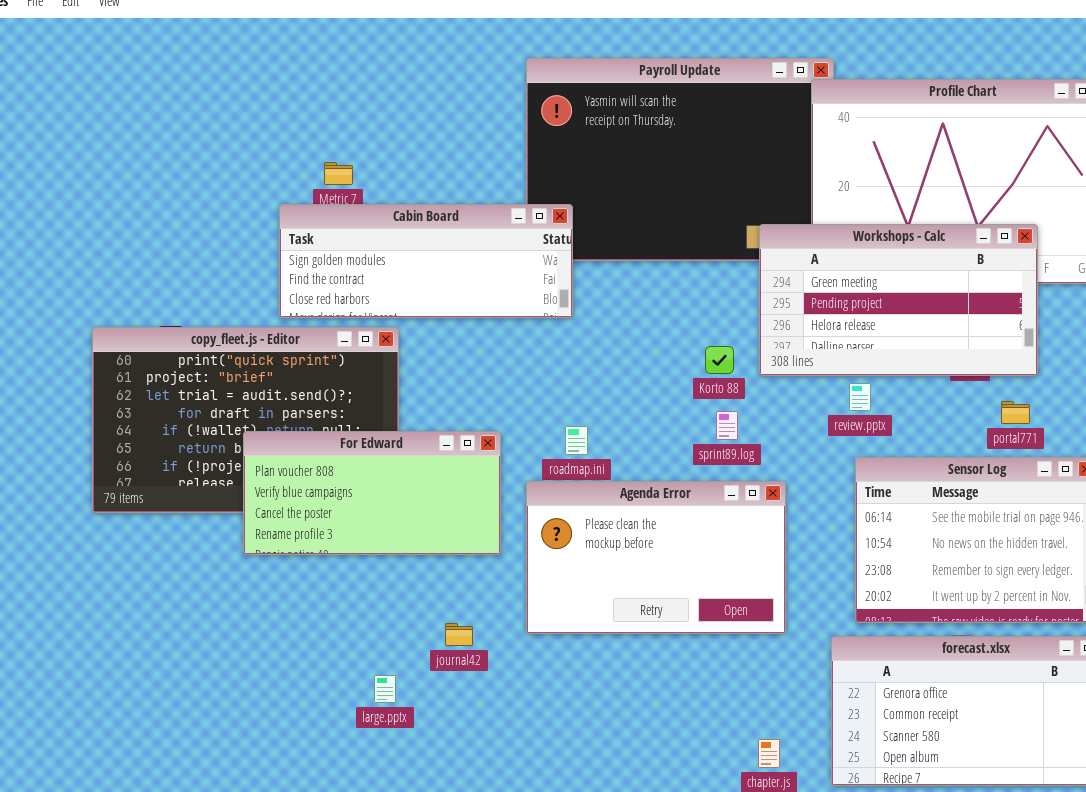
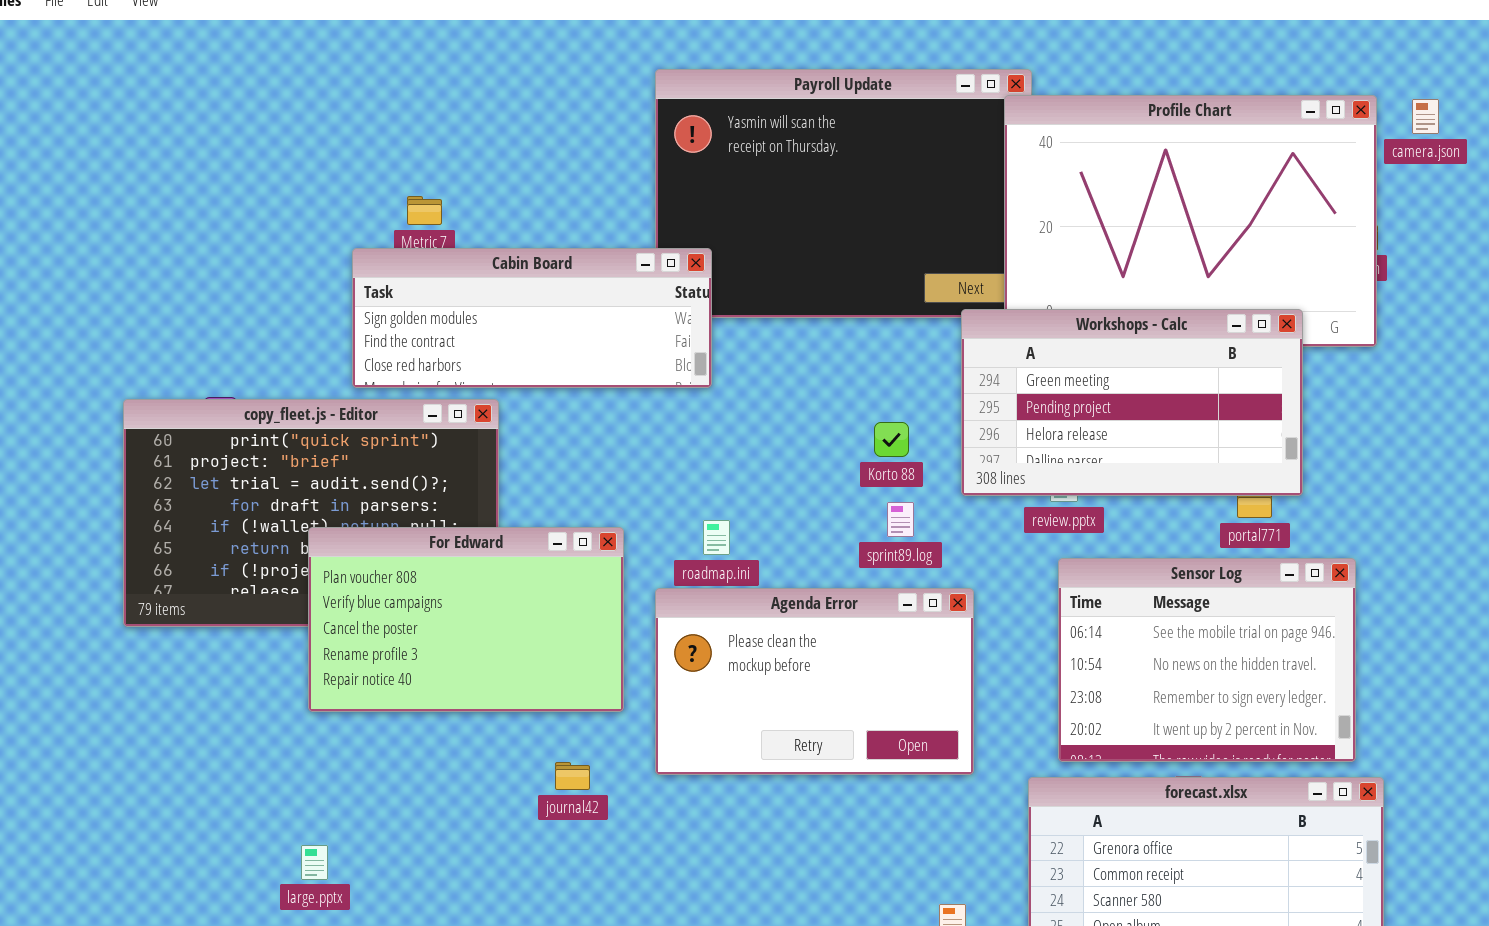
Workshops - Calc: [759,224,1038,376] -> [961,309,1303,496], moved
For Edward: [243,431,501,555] -> [308,527,624,712], resized
large.pptx: [374,675,396,703] -> [301,845,328,880], moved

